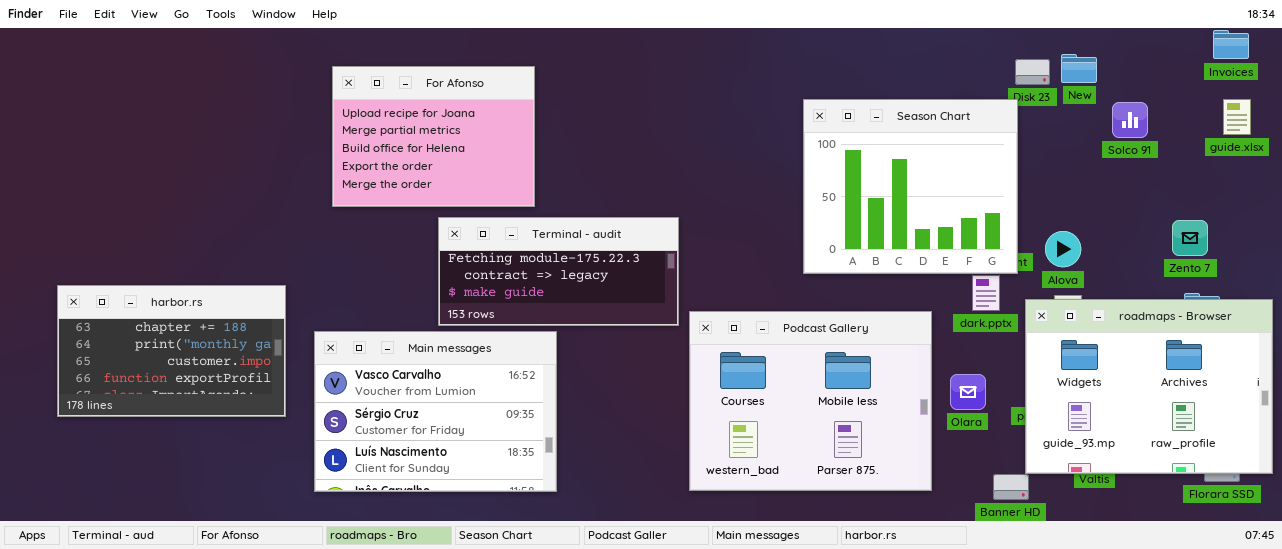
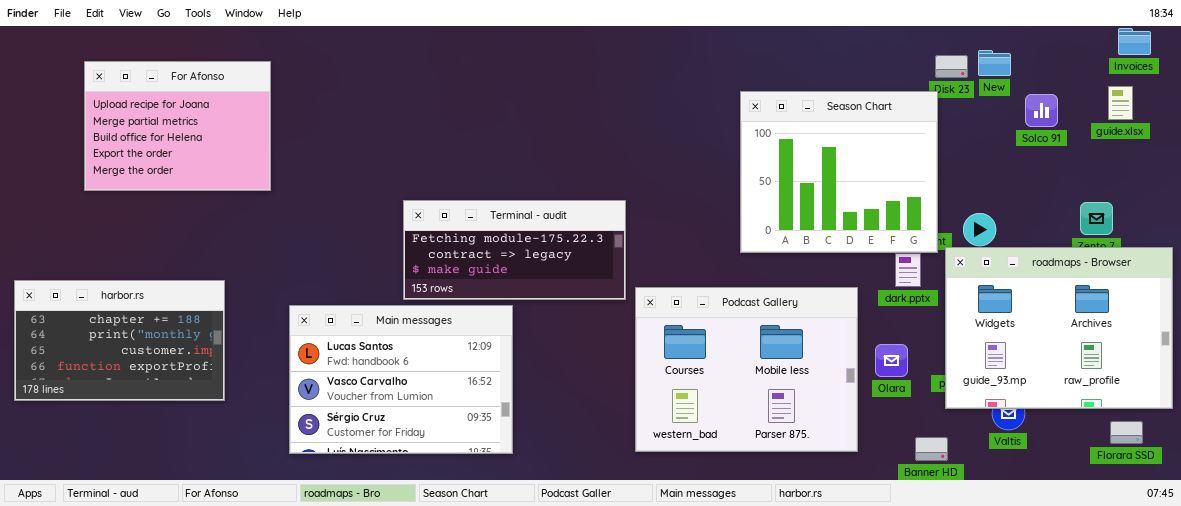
For Afonso: [332,66,535,207] -> [84,61,271,191], moved
guide.xlsx: [1223,99,1251,135] -> [1108,86,1133,120], moved
harbor.rs: [57,285,286,417] -> [14,280,225,401], moved
roadmaps - Browser: [1025,299,1273,474] -> [945,247,1173,409], moved
Main messages: [314,331,557,492] -> [289,305,513,454], scrolled up 1 row

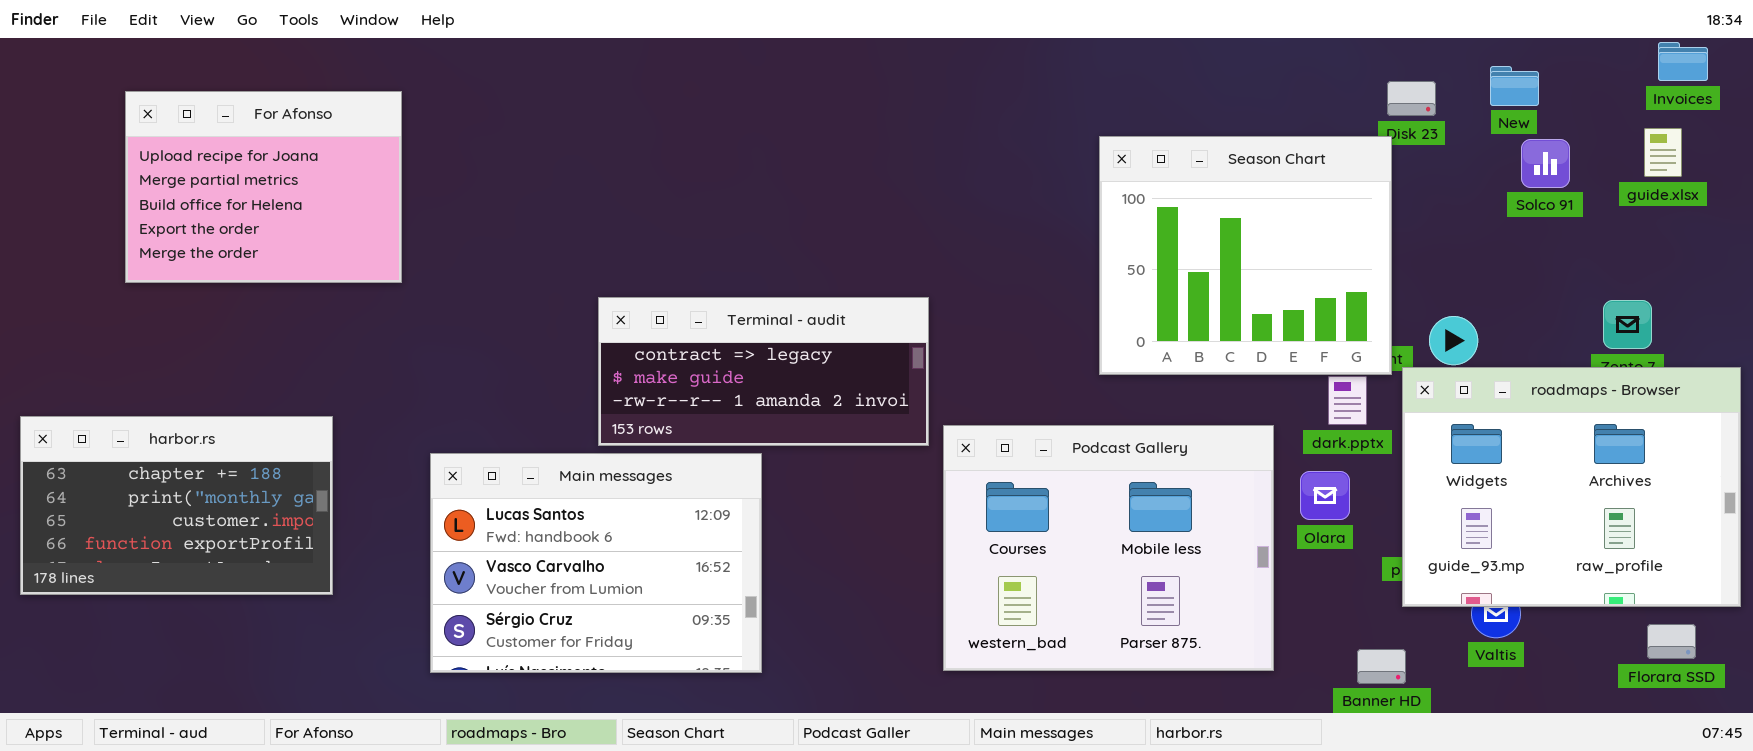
New: [978,50,1011,76] -> [1490,66,1539,106], moved
Terminal - audit: [403,200,626,300] -> [598,297,929,446], scrolled down 1 row
Olara: [875,344,908,377] -> [1300,471,1350,520], moved

